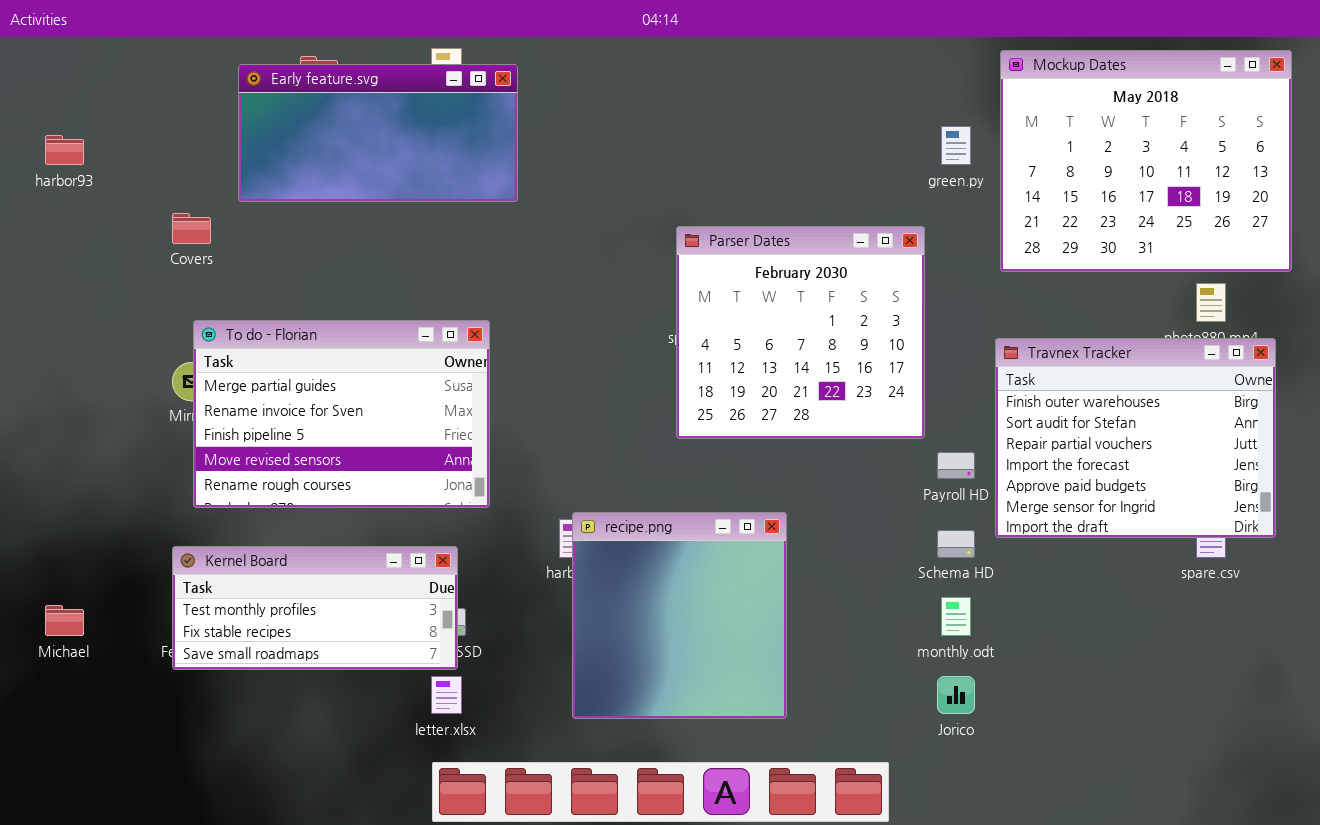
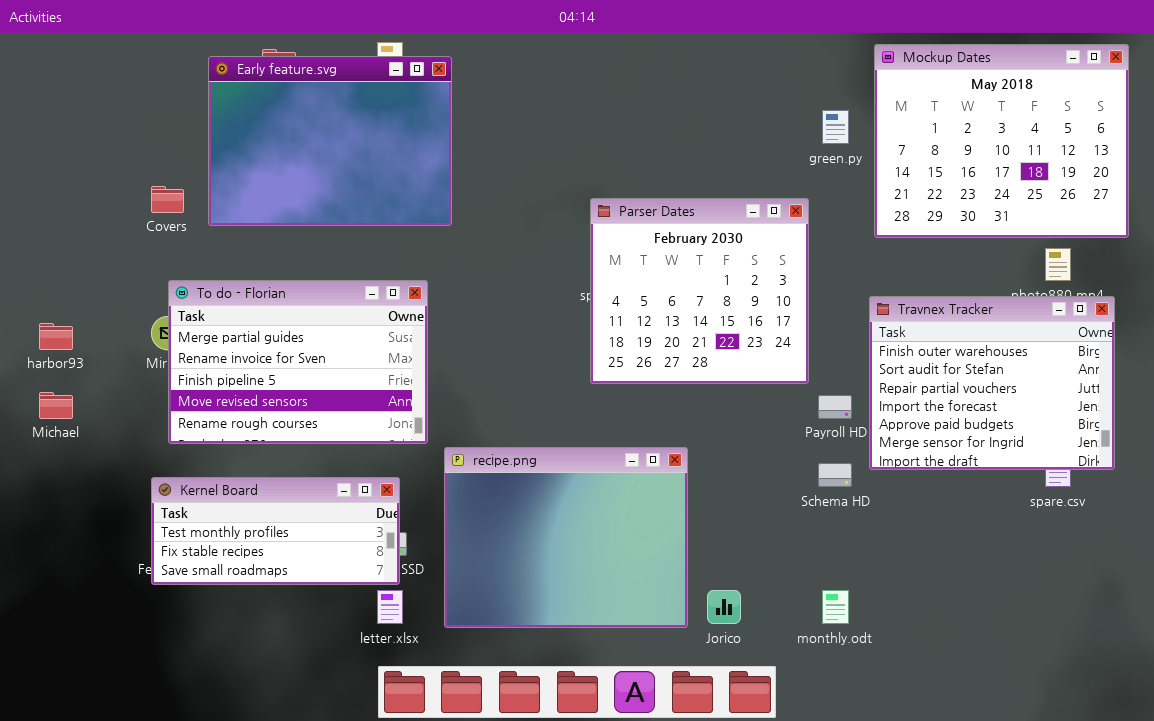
Early feature.svg: [238,64,518,202] -> [208,56,452,226], resized
harbor93: [45,135,84,165] -> [39,323,73,350], moved
recipe.png: [572,512,787,719] -> [444,447,688,628], resized
monthly.odt: [941,597,971,636] -> [822,590,849,624], moved
Michael: [45,605,84,636] -> [39,392,73,419], moved
Jorico: [937,676,975,714] -> [707,590,741,624], moved

